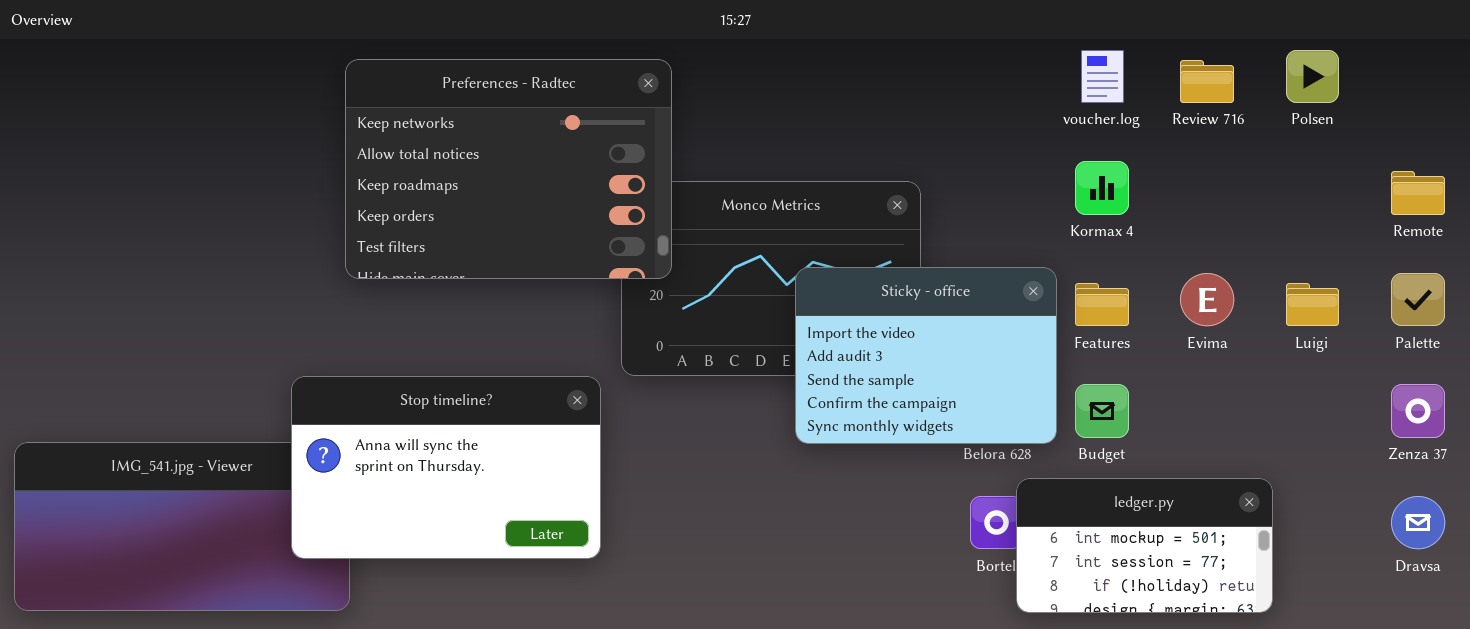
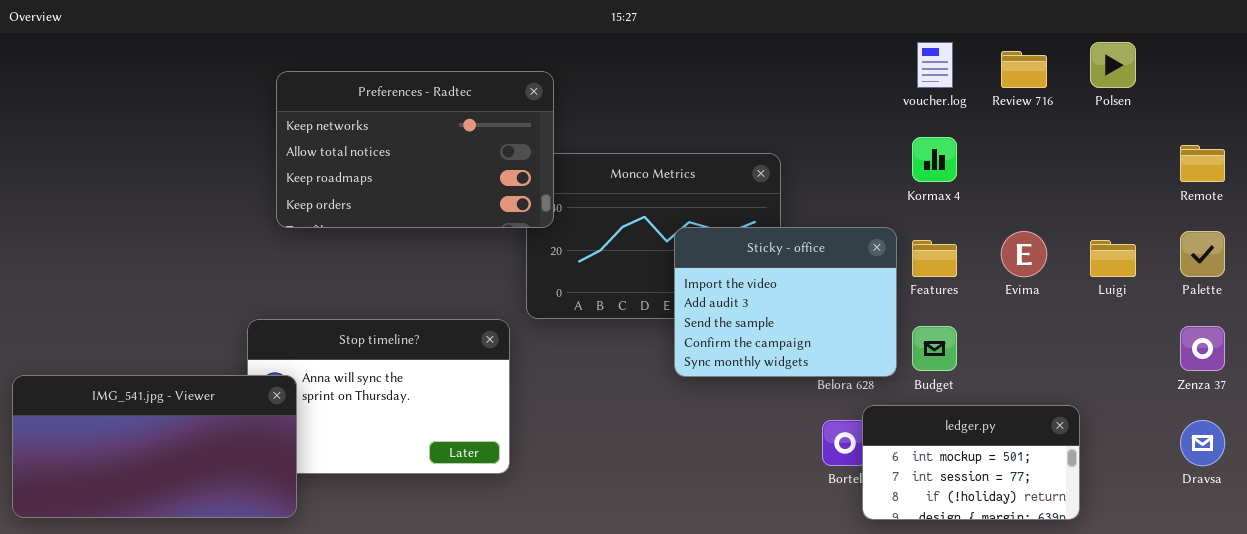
Preferences - Radtec: [345,59,672,279] -> [276,71,554,228], moved, resized
IMG_541.jpg - Viewer: [14,442,350,611] -> [12,375,297,518], raised

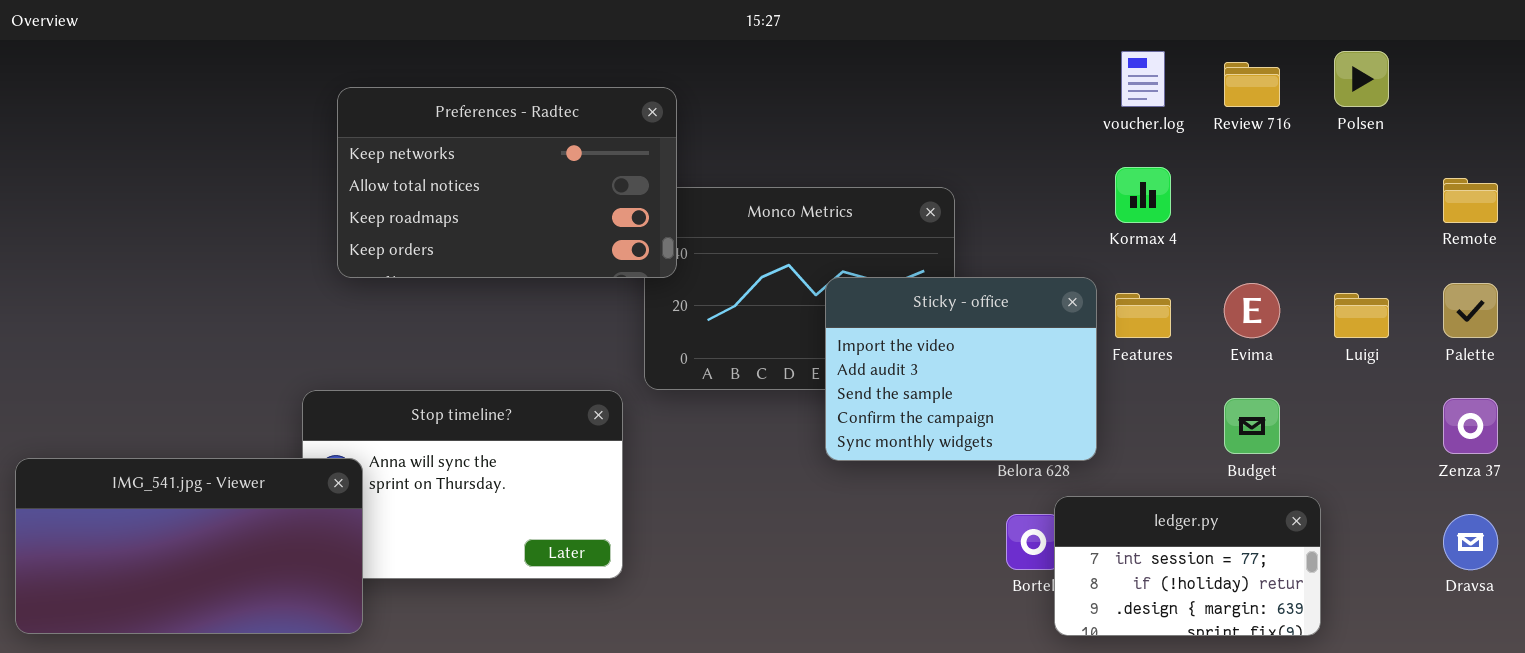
Budget: [912,326,957,371] -> [1224,398,1280,454], moved
ledger.py: [862,405,1080,520] -> [1054,496,1321,636], scrolled down 1 row

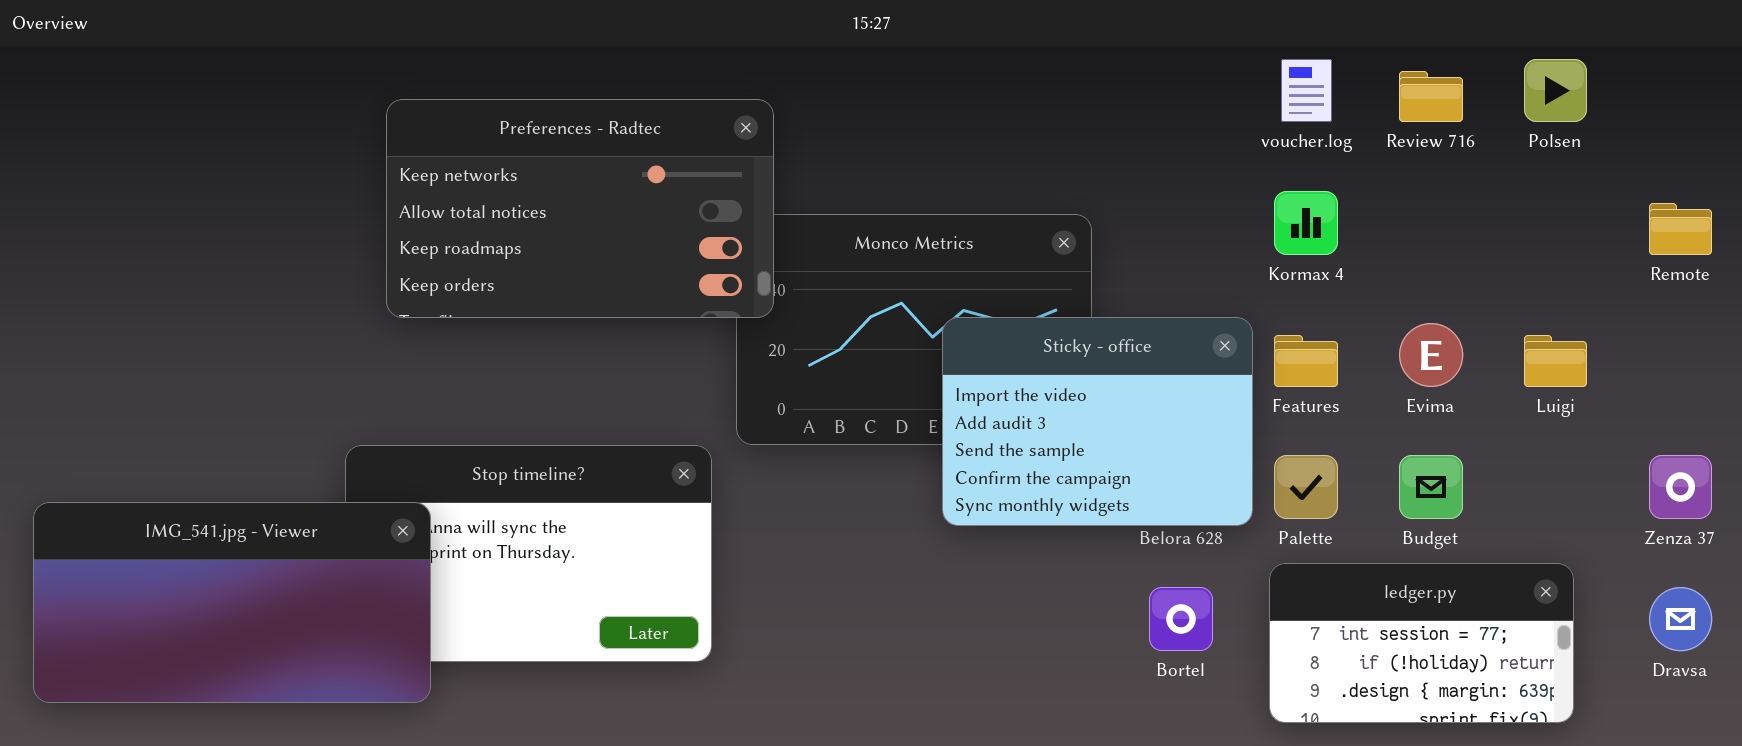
Palette: [1443,283,1498,338] -> [1274,455,1338,519], moved
IMG_541.jpg - Viewer: [15,458,363,634] -> [33,502,431,703], moved
ledger.py: [1054,496,1321,636] -> [1269,563,1574,723], moved

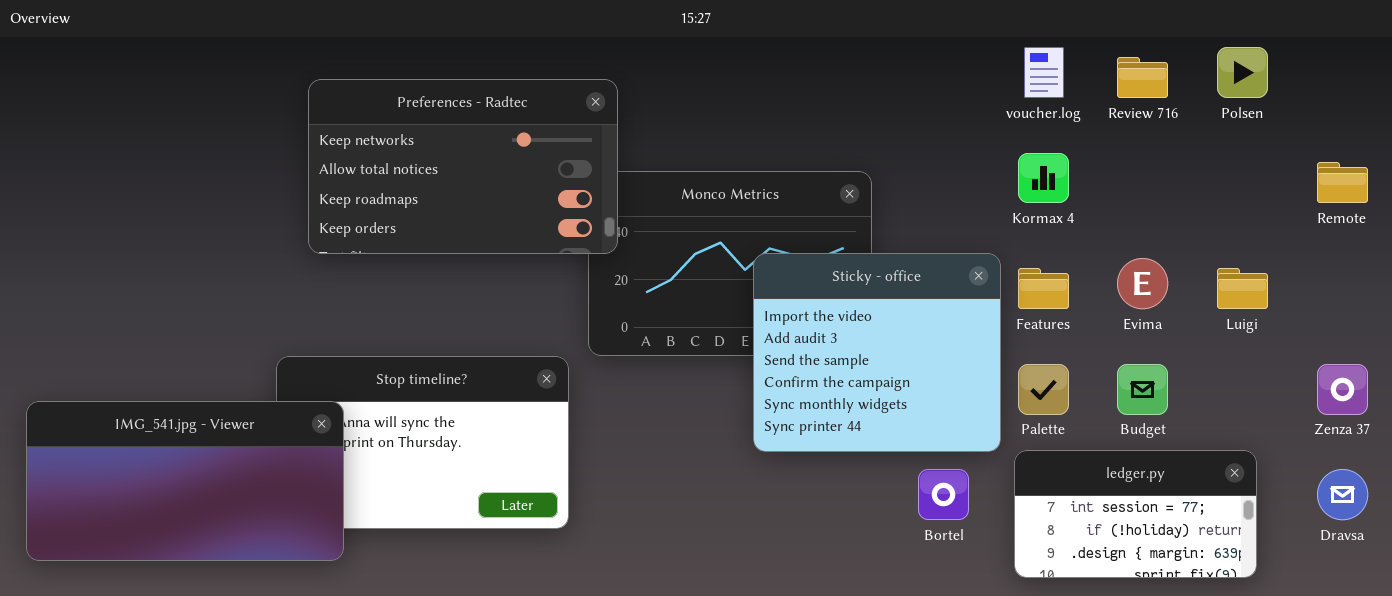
Sticky - office: [942,317,1253,526] -> [753,253,1001,452], resized

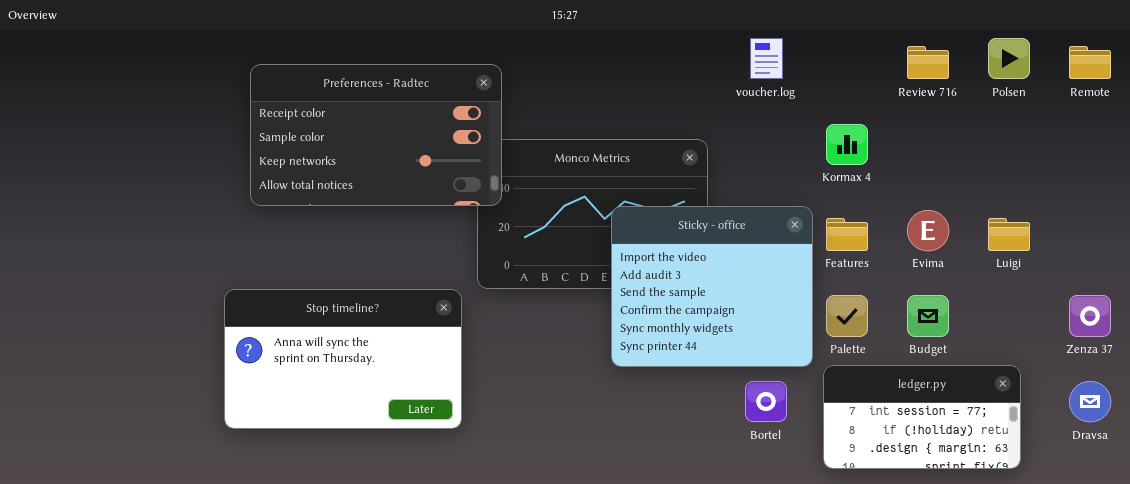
voucher.log: [1024,47,1064,98] -> [750,38,783,79], moved
Preferences - Radtec: [308,79,618,254] -> [250,64,502,206], scrolled up 2 rows
Remote: [1317,162,1368,203] -> [1069,46,1111,79], moved
IMG_541.jpg - Viewer: [26,401,344,561] -> none, closed

